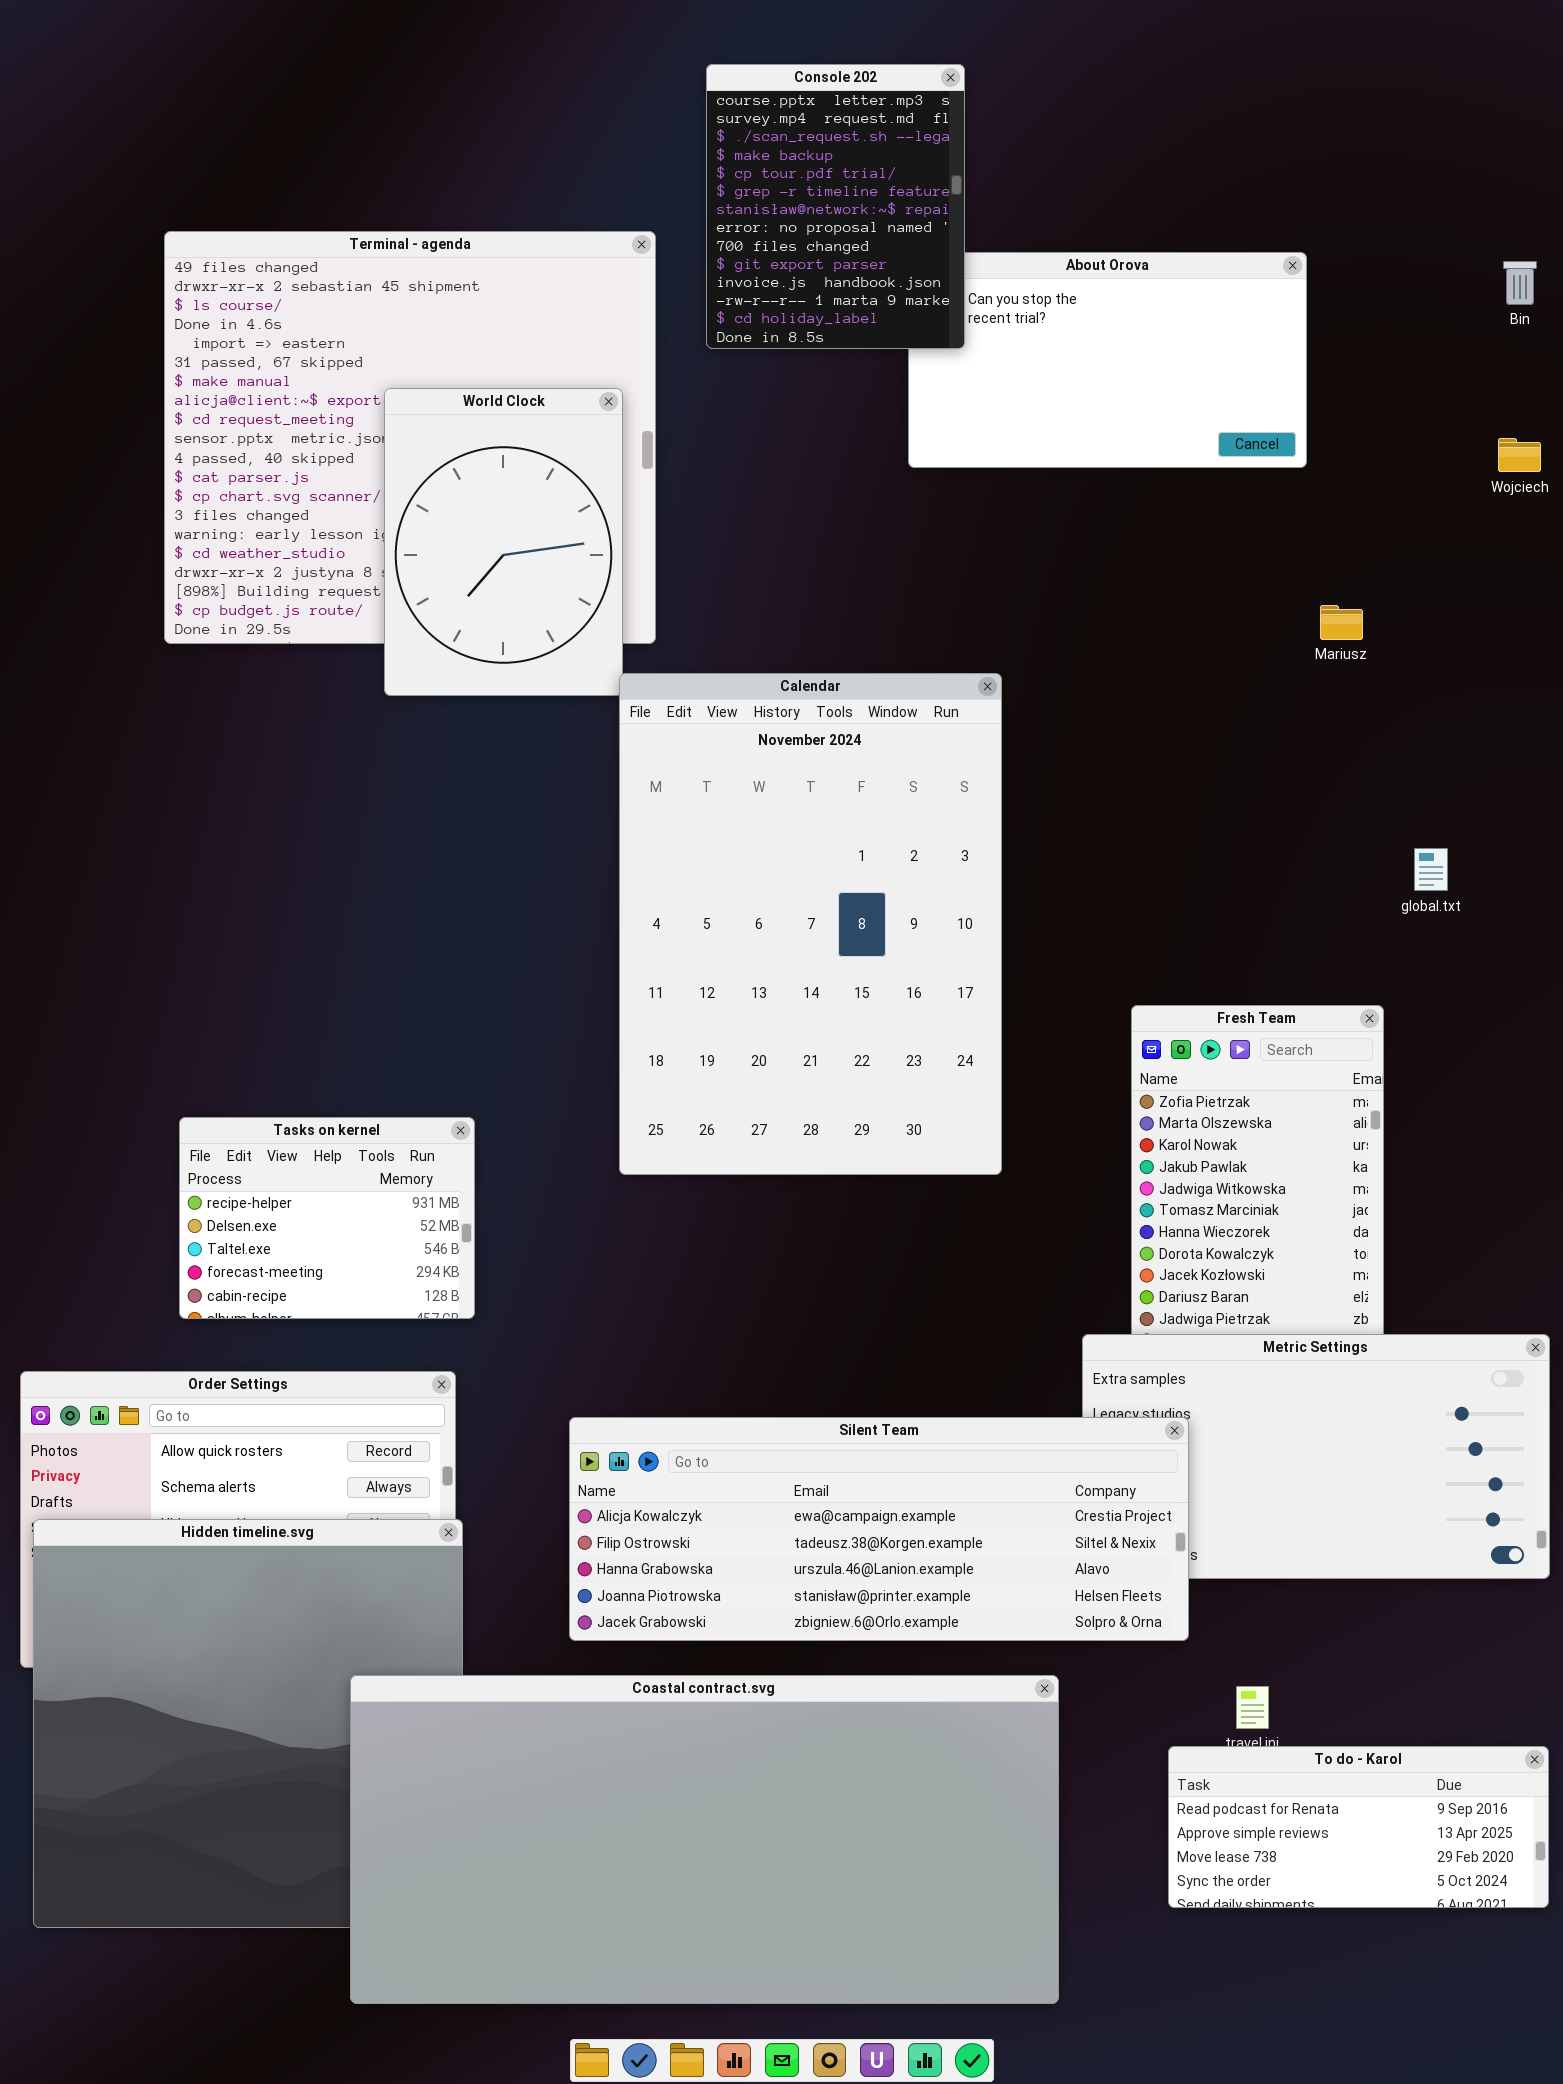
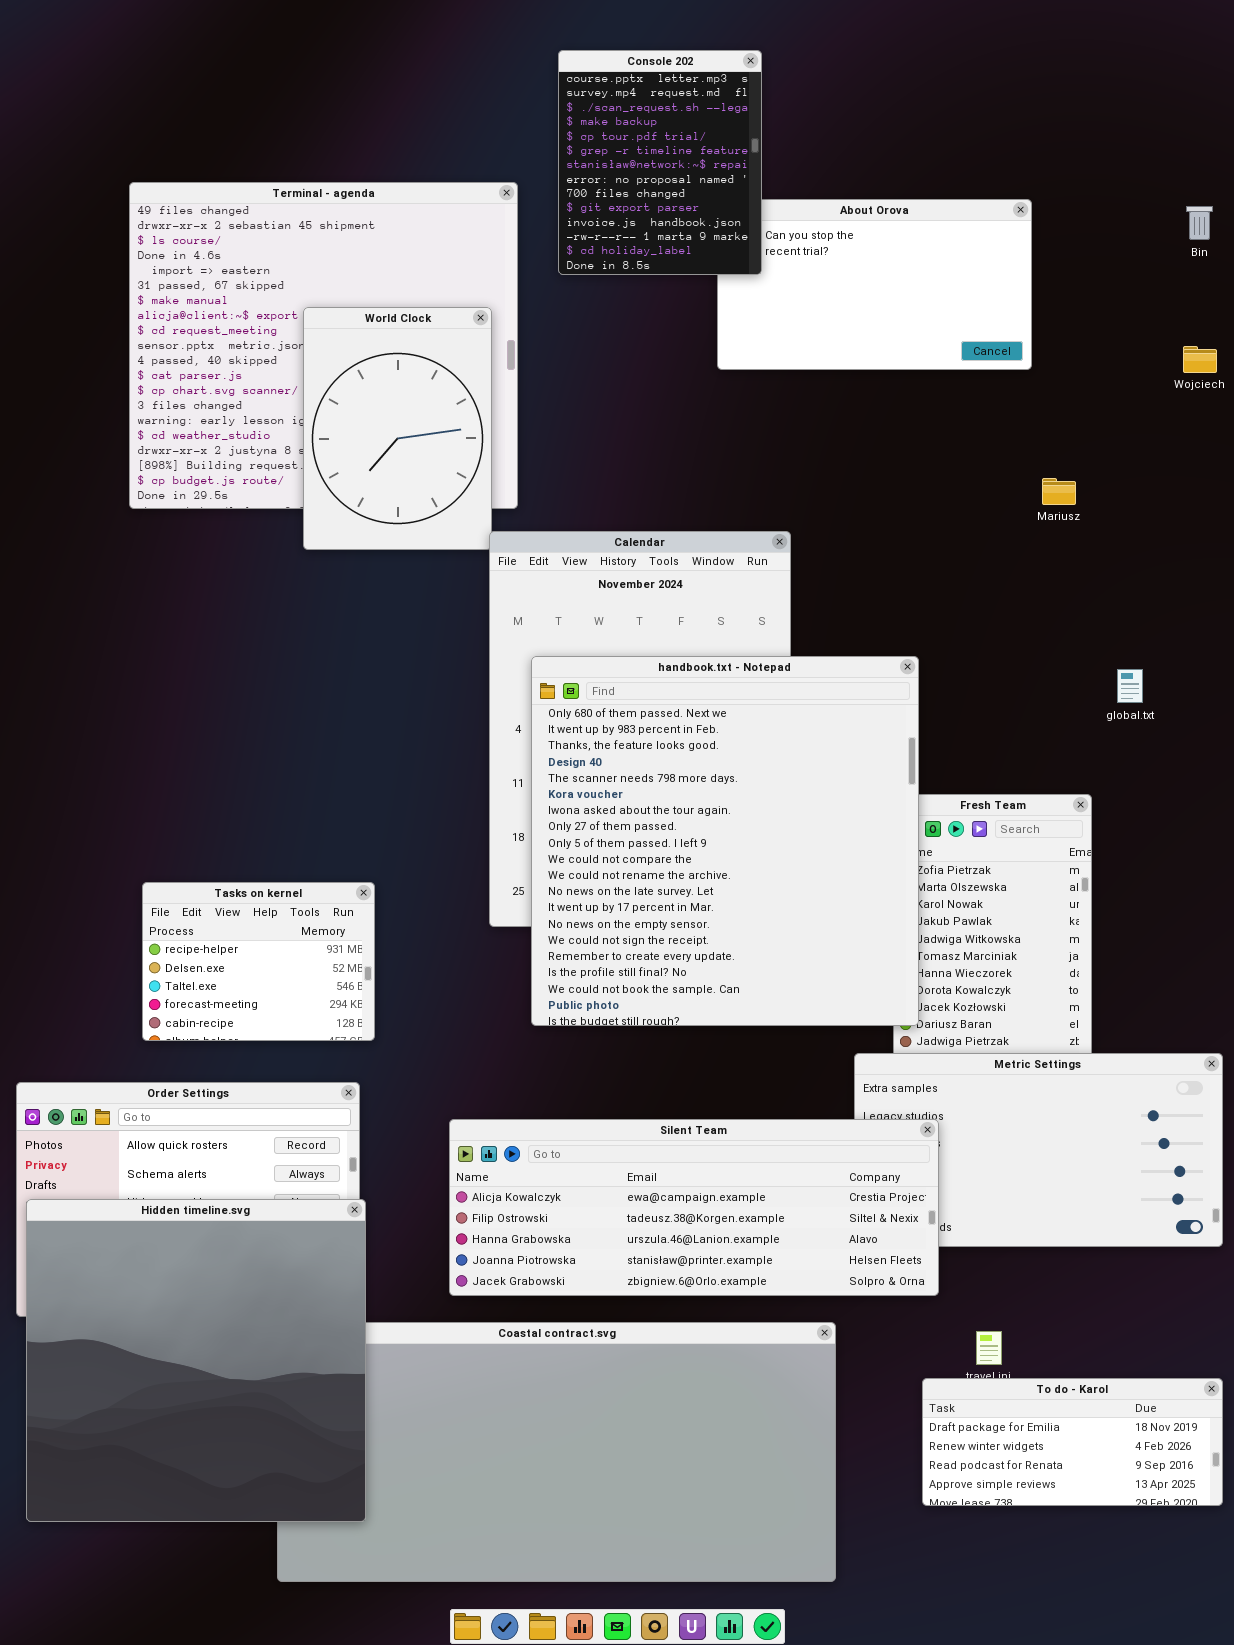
handbook.txt - Notepad: none -> [531,656,919,1026], opened
Hidden timeline.svg: [33,1519,463,1928] -> [26,1199,366,1522], raised
To do - Karol: [1168,1746,1549,1908] -> [922,1378,1223,1506], scrolled up 2 rows

